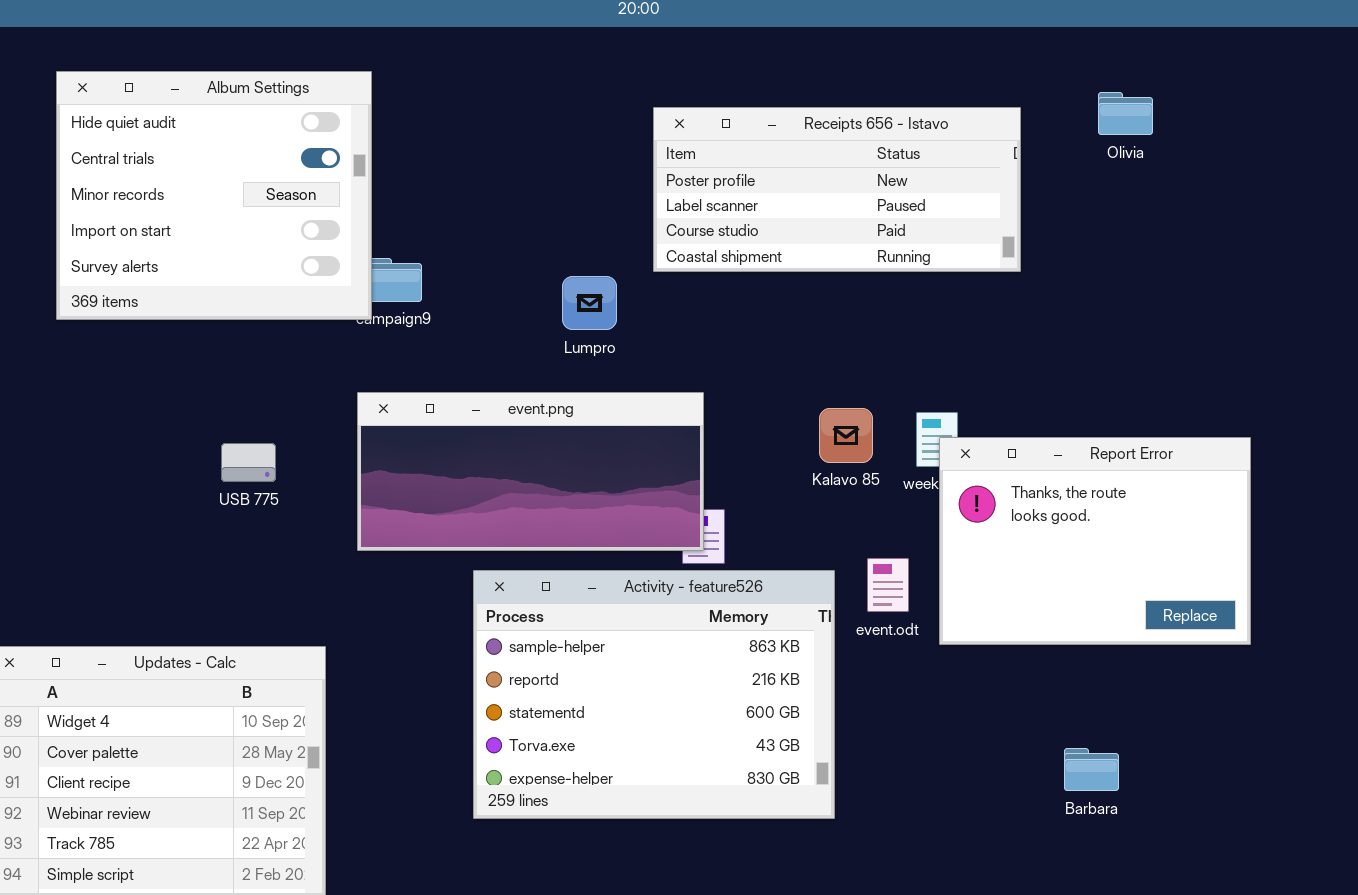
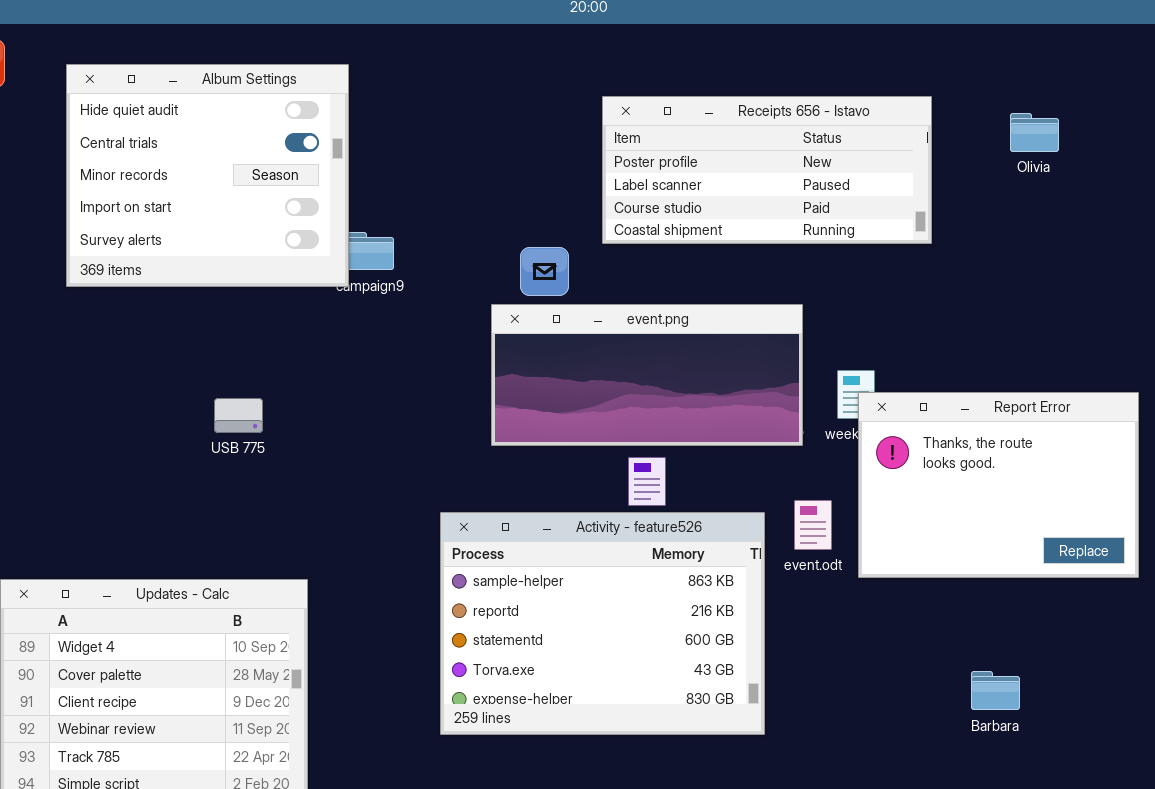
Olivia: [1098,92,1153,135] -> [1010,113,1059,152], moved
event.png: [357,392,704,551] -> [491,304,803,446], moved

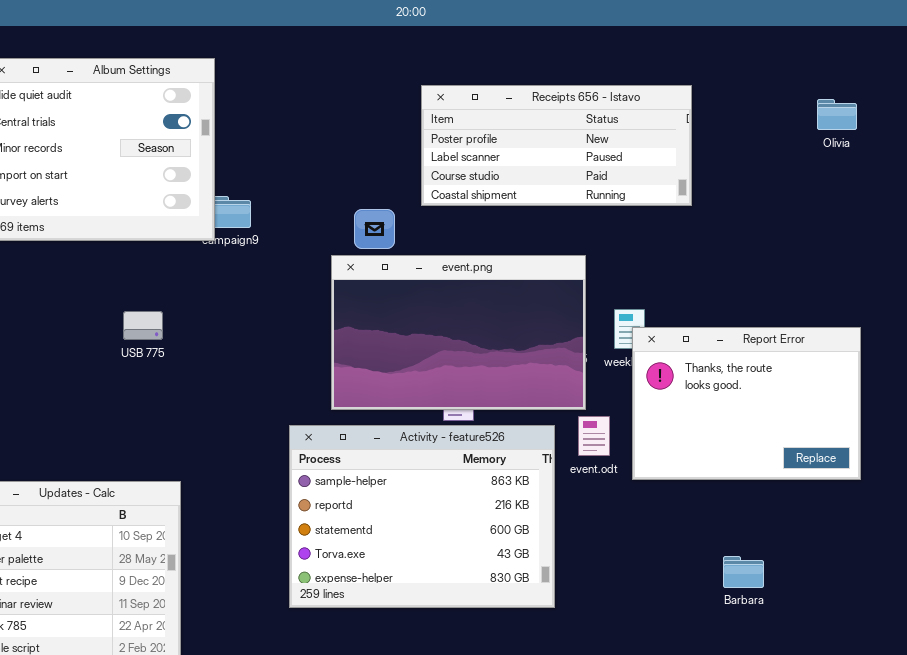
Olivia: [1010,113,1059,152] -> [817,99,857,130], moved
event.png: [491,304,803,446] -> [331,255,586,410], resized
USB 775: [214,398,263,433] -> [123,311,163,340], moved

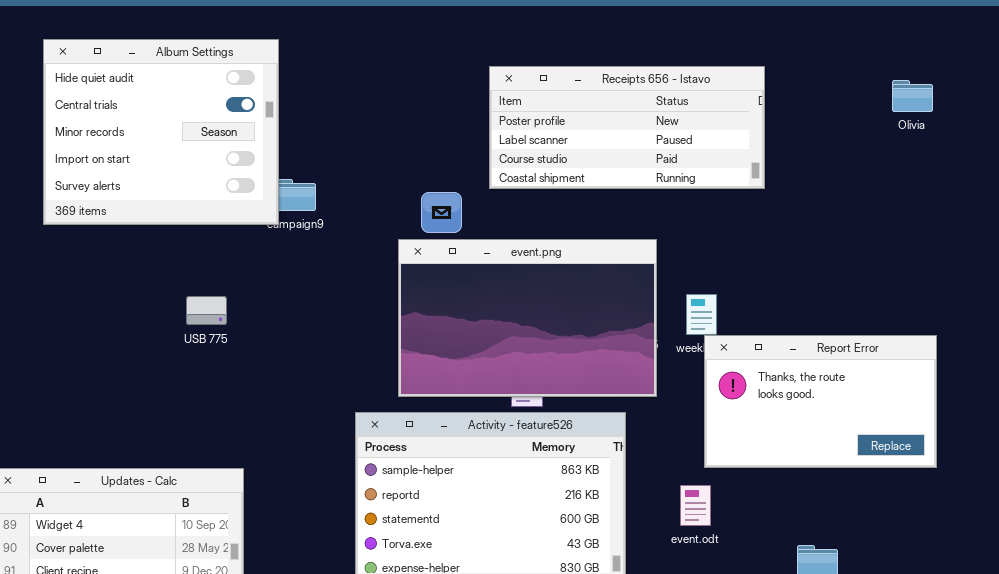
Report Error: [632,327,861,480] -> [704,335,937,468], resized
event.odt: [578,416,610,456] -> [680,485,711,526], moved

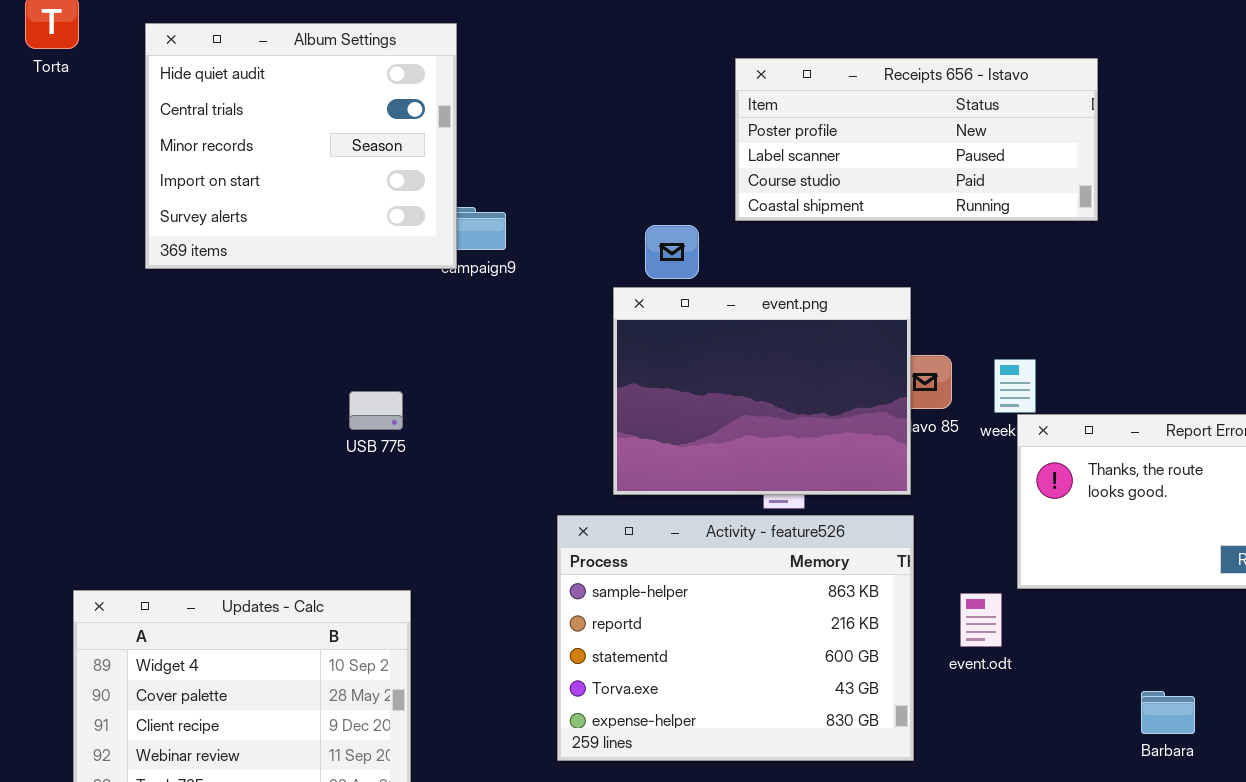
event.png: [398,239,657,397] -> [613,287,911,495], resized
USB 775: [186,296,227,325] -> [349,391,403,430], moved
event.odt: [680,485,711,526] -> [960,593,1002,647], moved

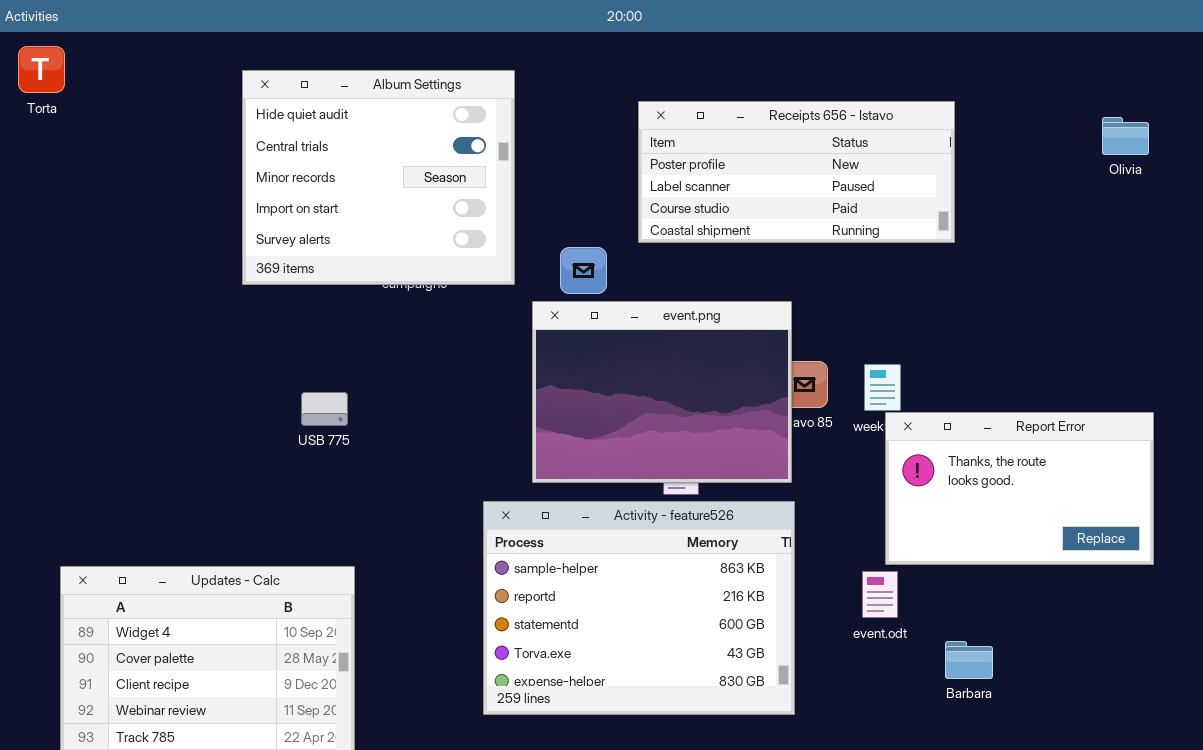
Album Settings: [145,23,457,269] -> [242,70,515,285], moved
event.odt: [960,593,1002,647] -> [862,571,898,618], moved
Barbara: [1141,691,1195,734] -> [945,641,993,679], moved

